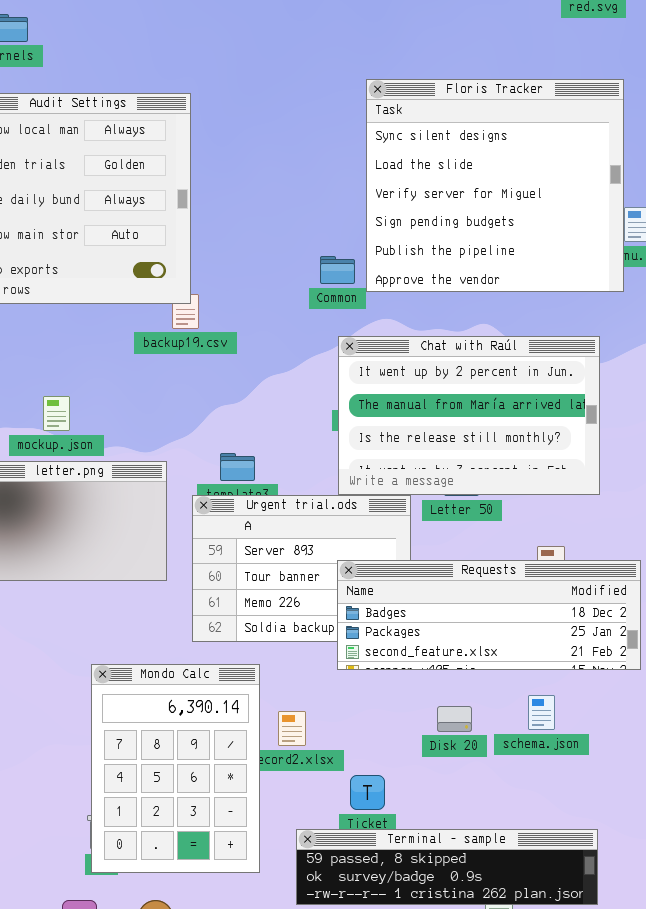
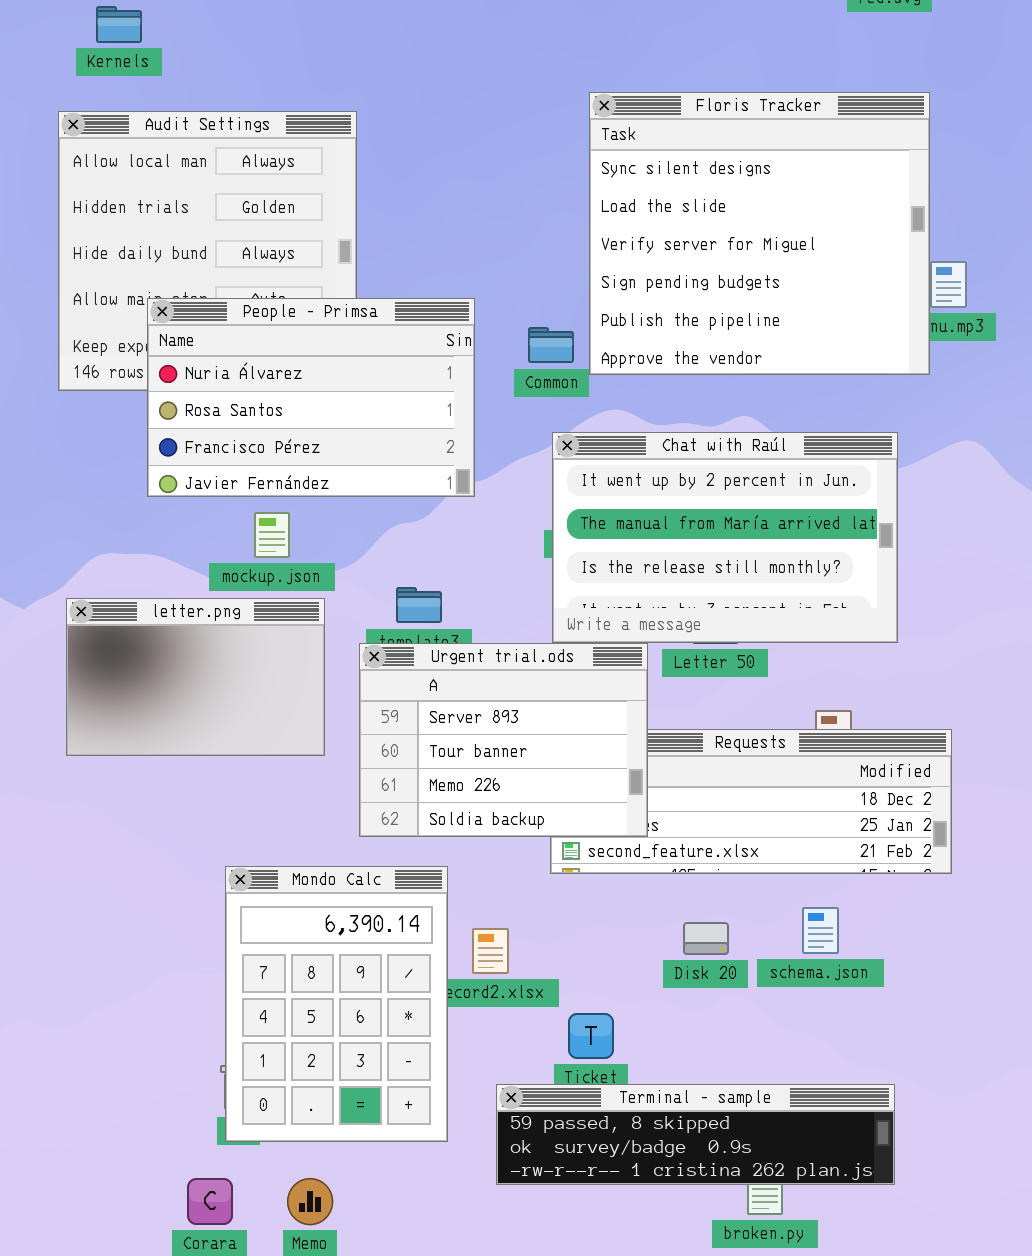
People - Primsa: none -> [147,298,475,497], opened
mockup.json: [43,396,70,431] -> [254,512,290,558], moved
Urgent trial.ods: [192,495,411,642] -> [359,643,648,837], raised

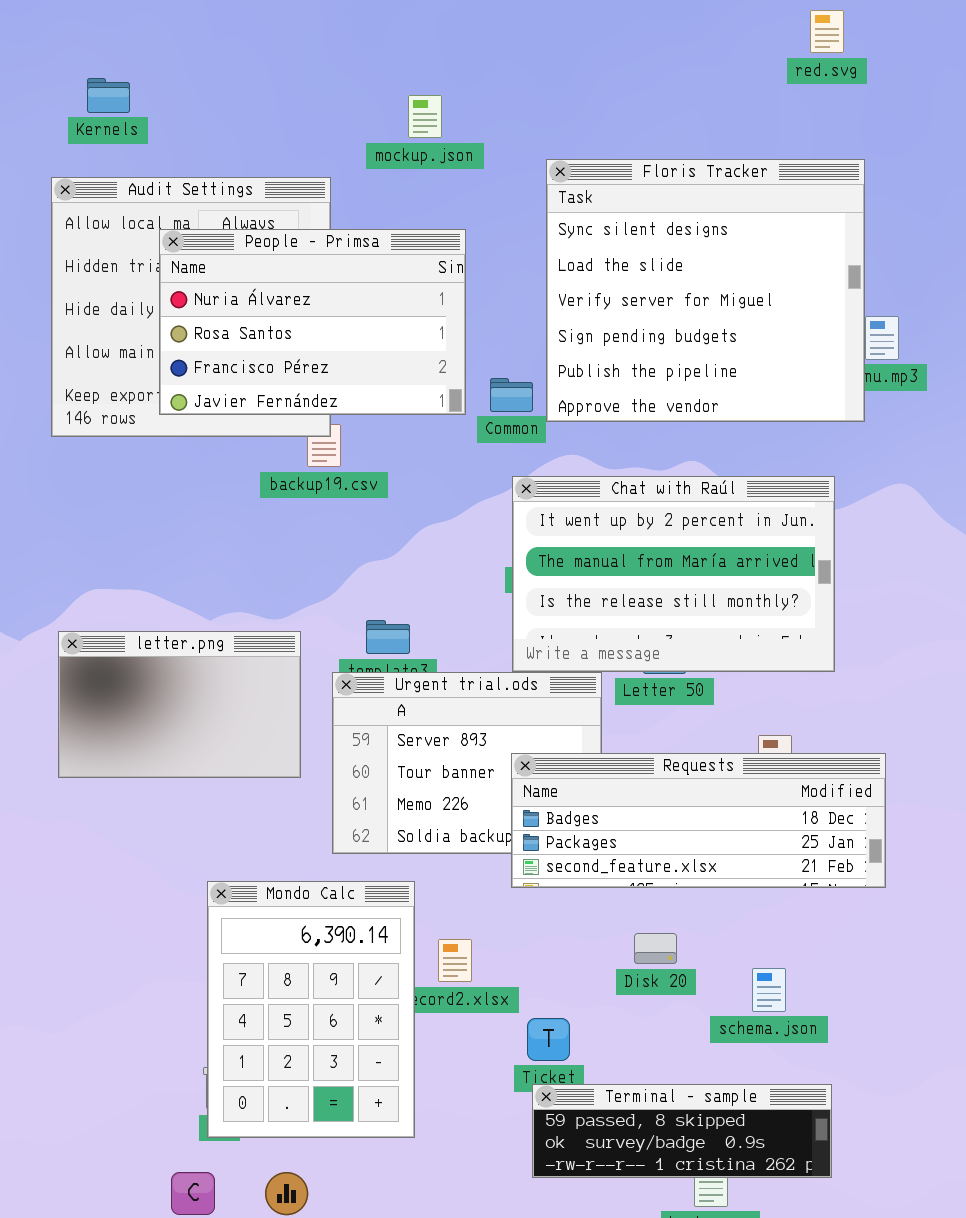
People - Primsa: [147,298,475,497] -> [159,229,466,415], moved
mockup.json: [254,512,290,558] -> [408,95,442,138], moved
Requests: [550,729,952,874] -> [511,753,886,888], raised
schema.json: [802,907,839,954] -> [752,968,786,1012], moved
Terminal - sample: [496,1084,895,1185] -> [532,1084,832,1178], resized

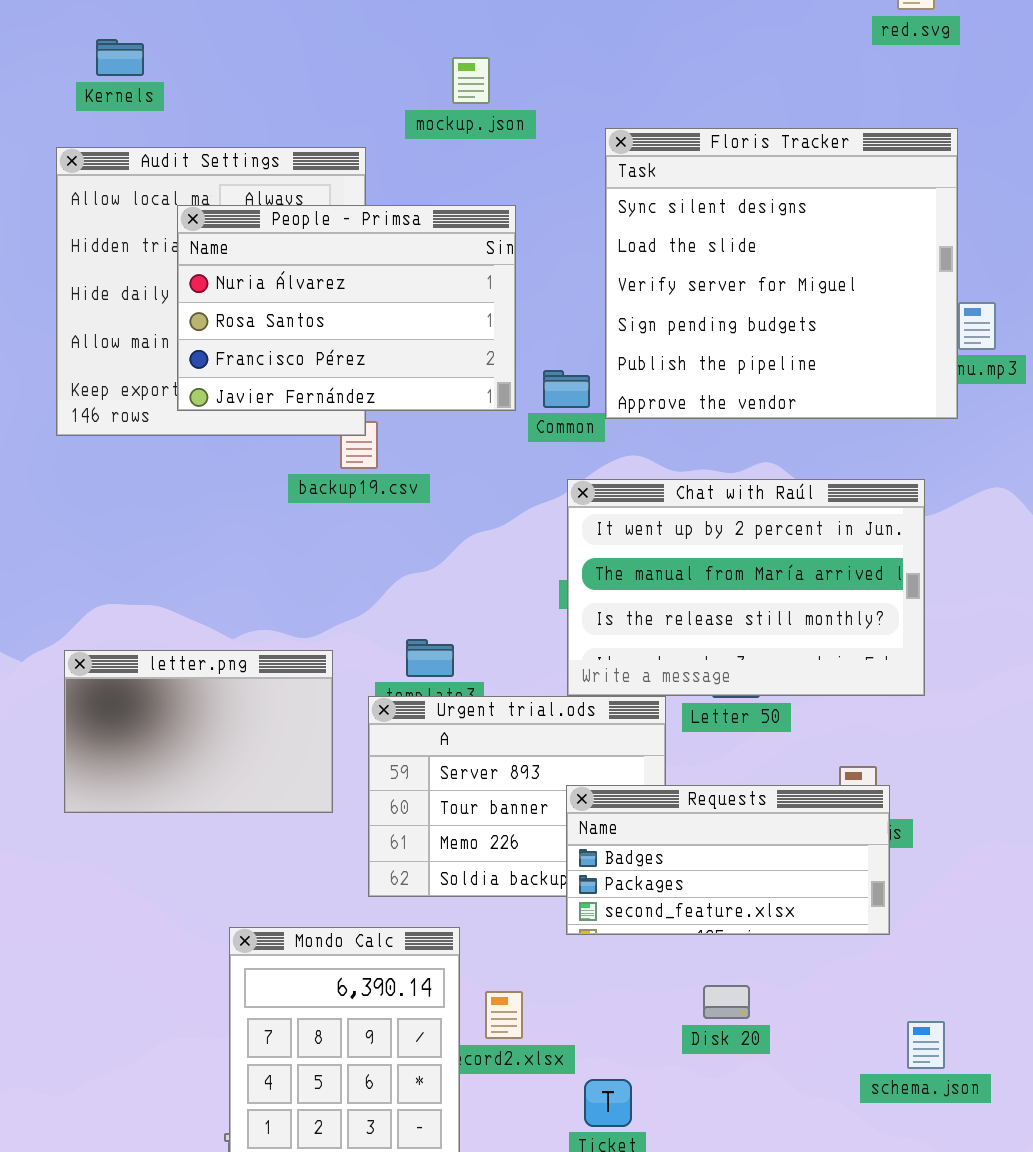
Requests: [511,753,886,888] -> [566,785,890,935], resized
schema.json: [752,968,786,1012] -> [907,1021,945,1069], moved

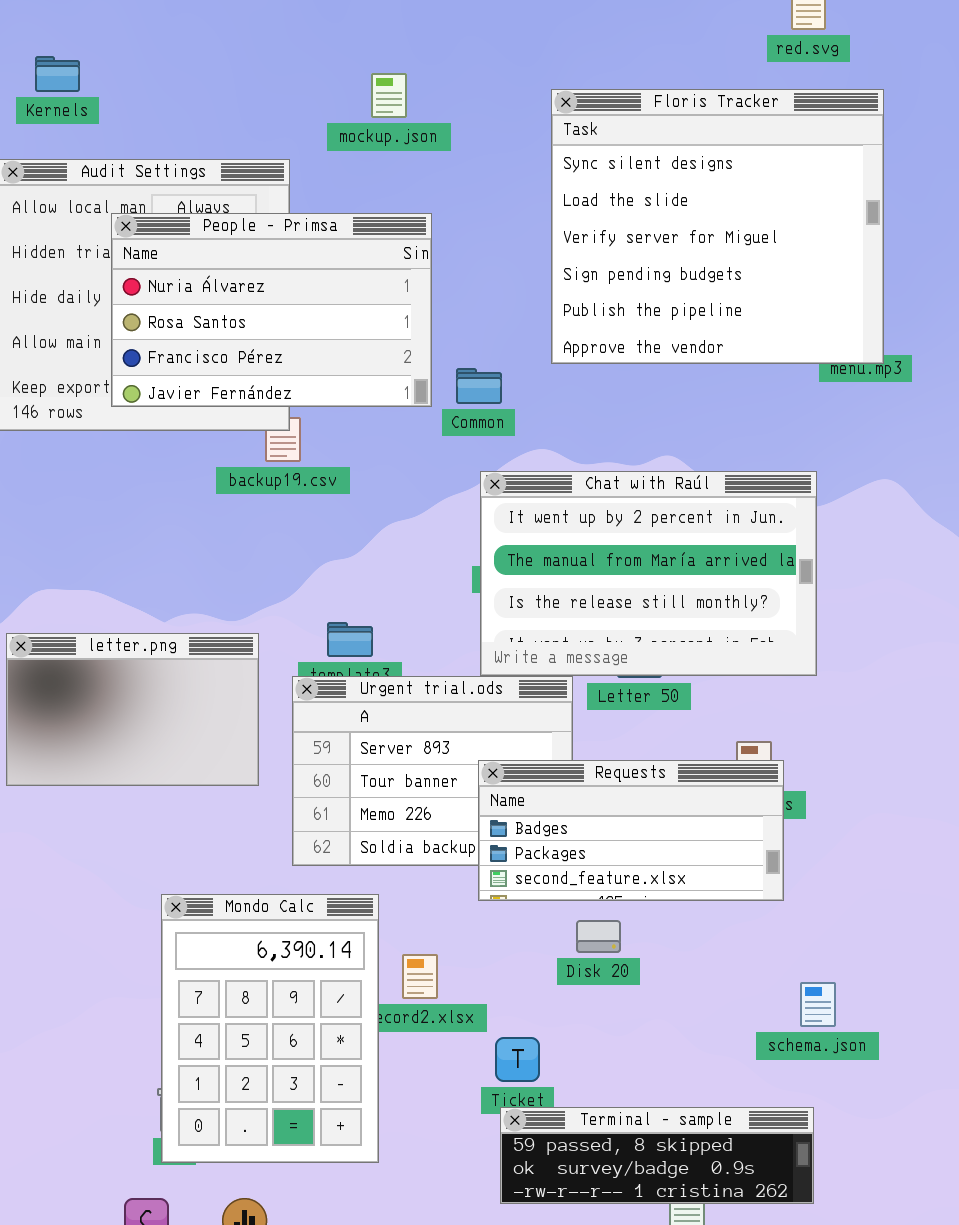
Floris Tracker: [605,128,958,419] -> [551,89,884,364], moved
Disk 20: [703,985,750,1019] -> [576,920,621,953], moved

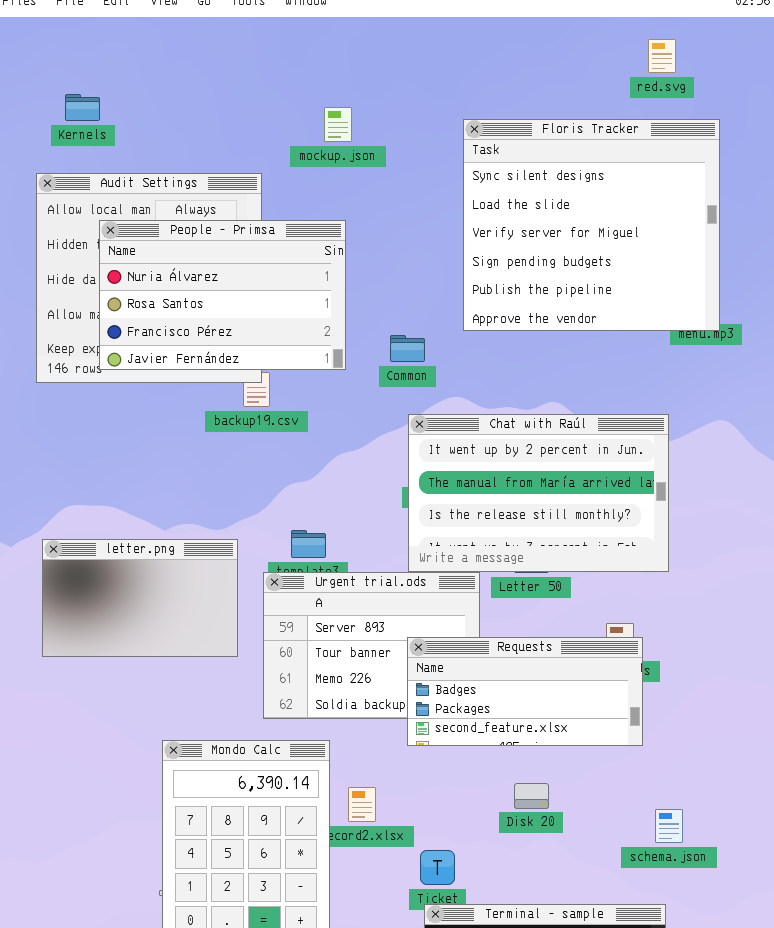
People - Primsa: [111,213,432,407] -> [99,220,346,370], moved
Disk 20: [576,920,621,953] -> [514,783,549,809], moved

